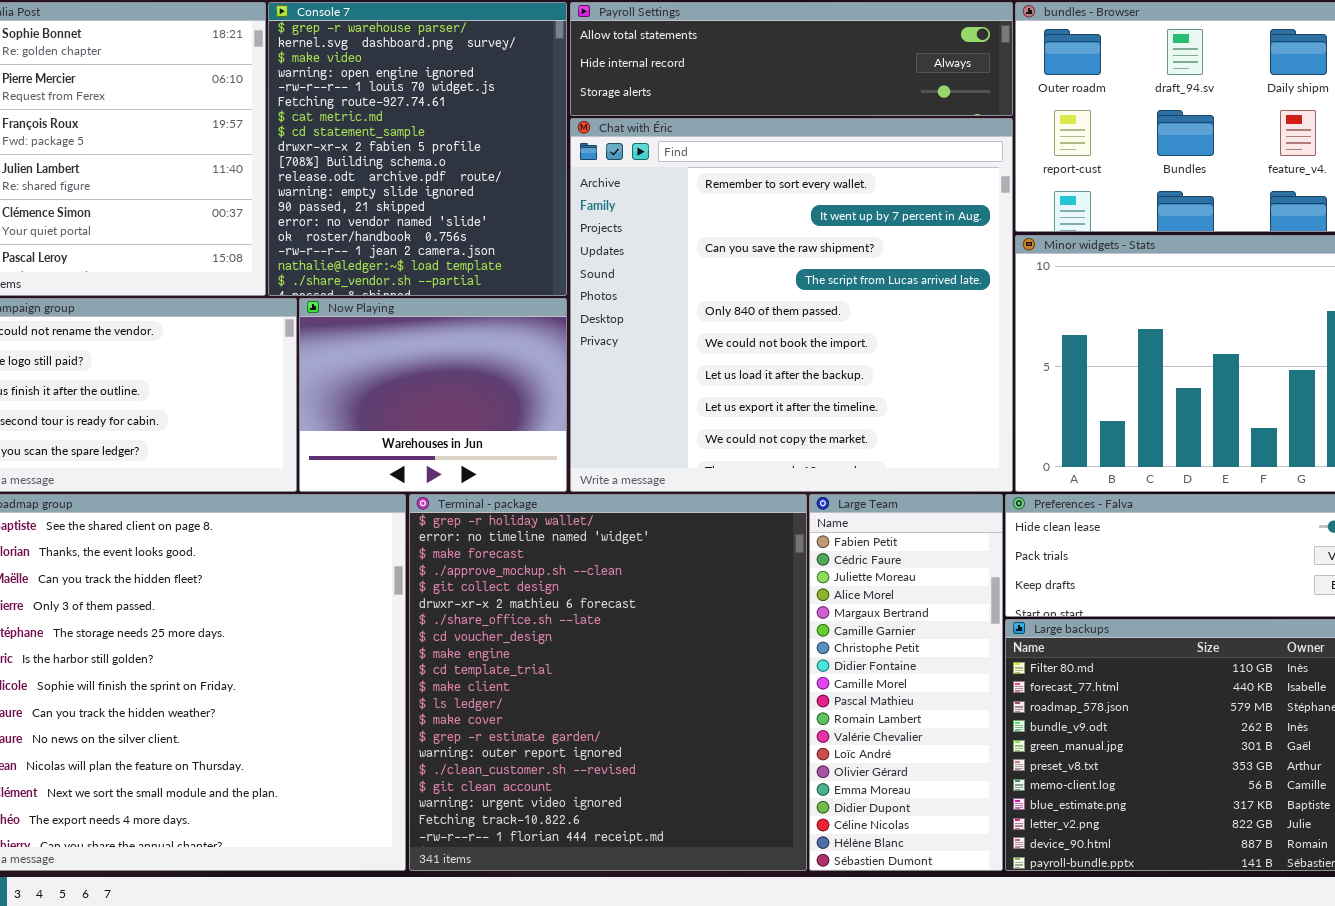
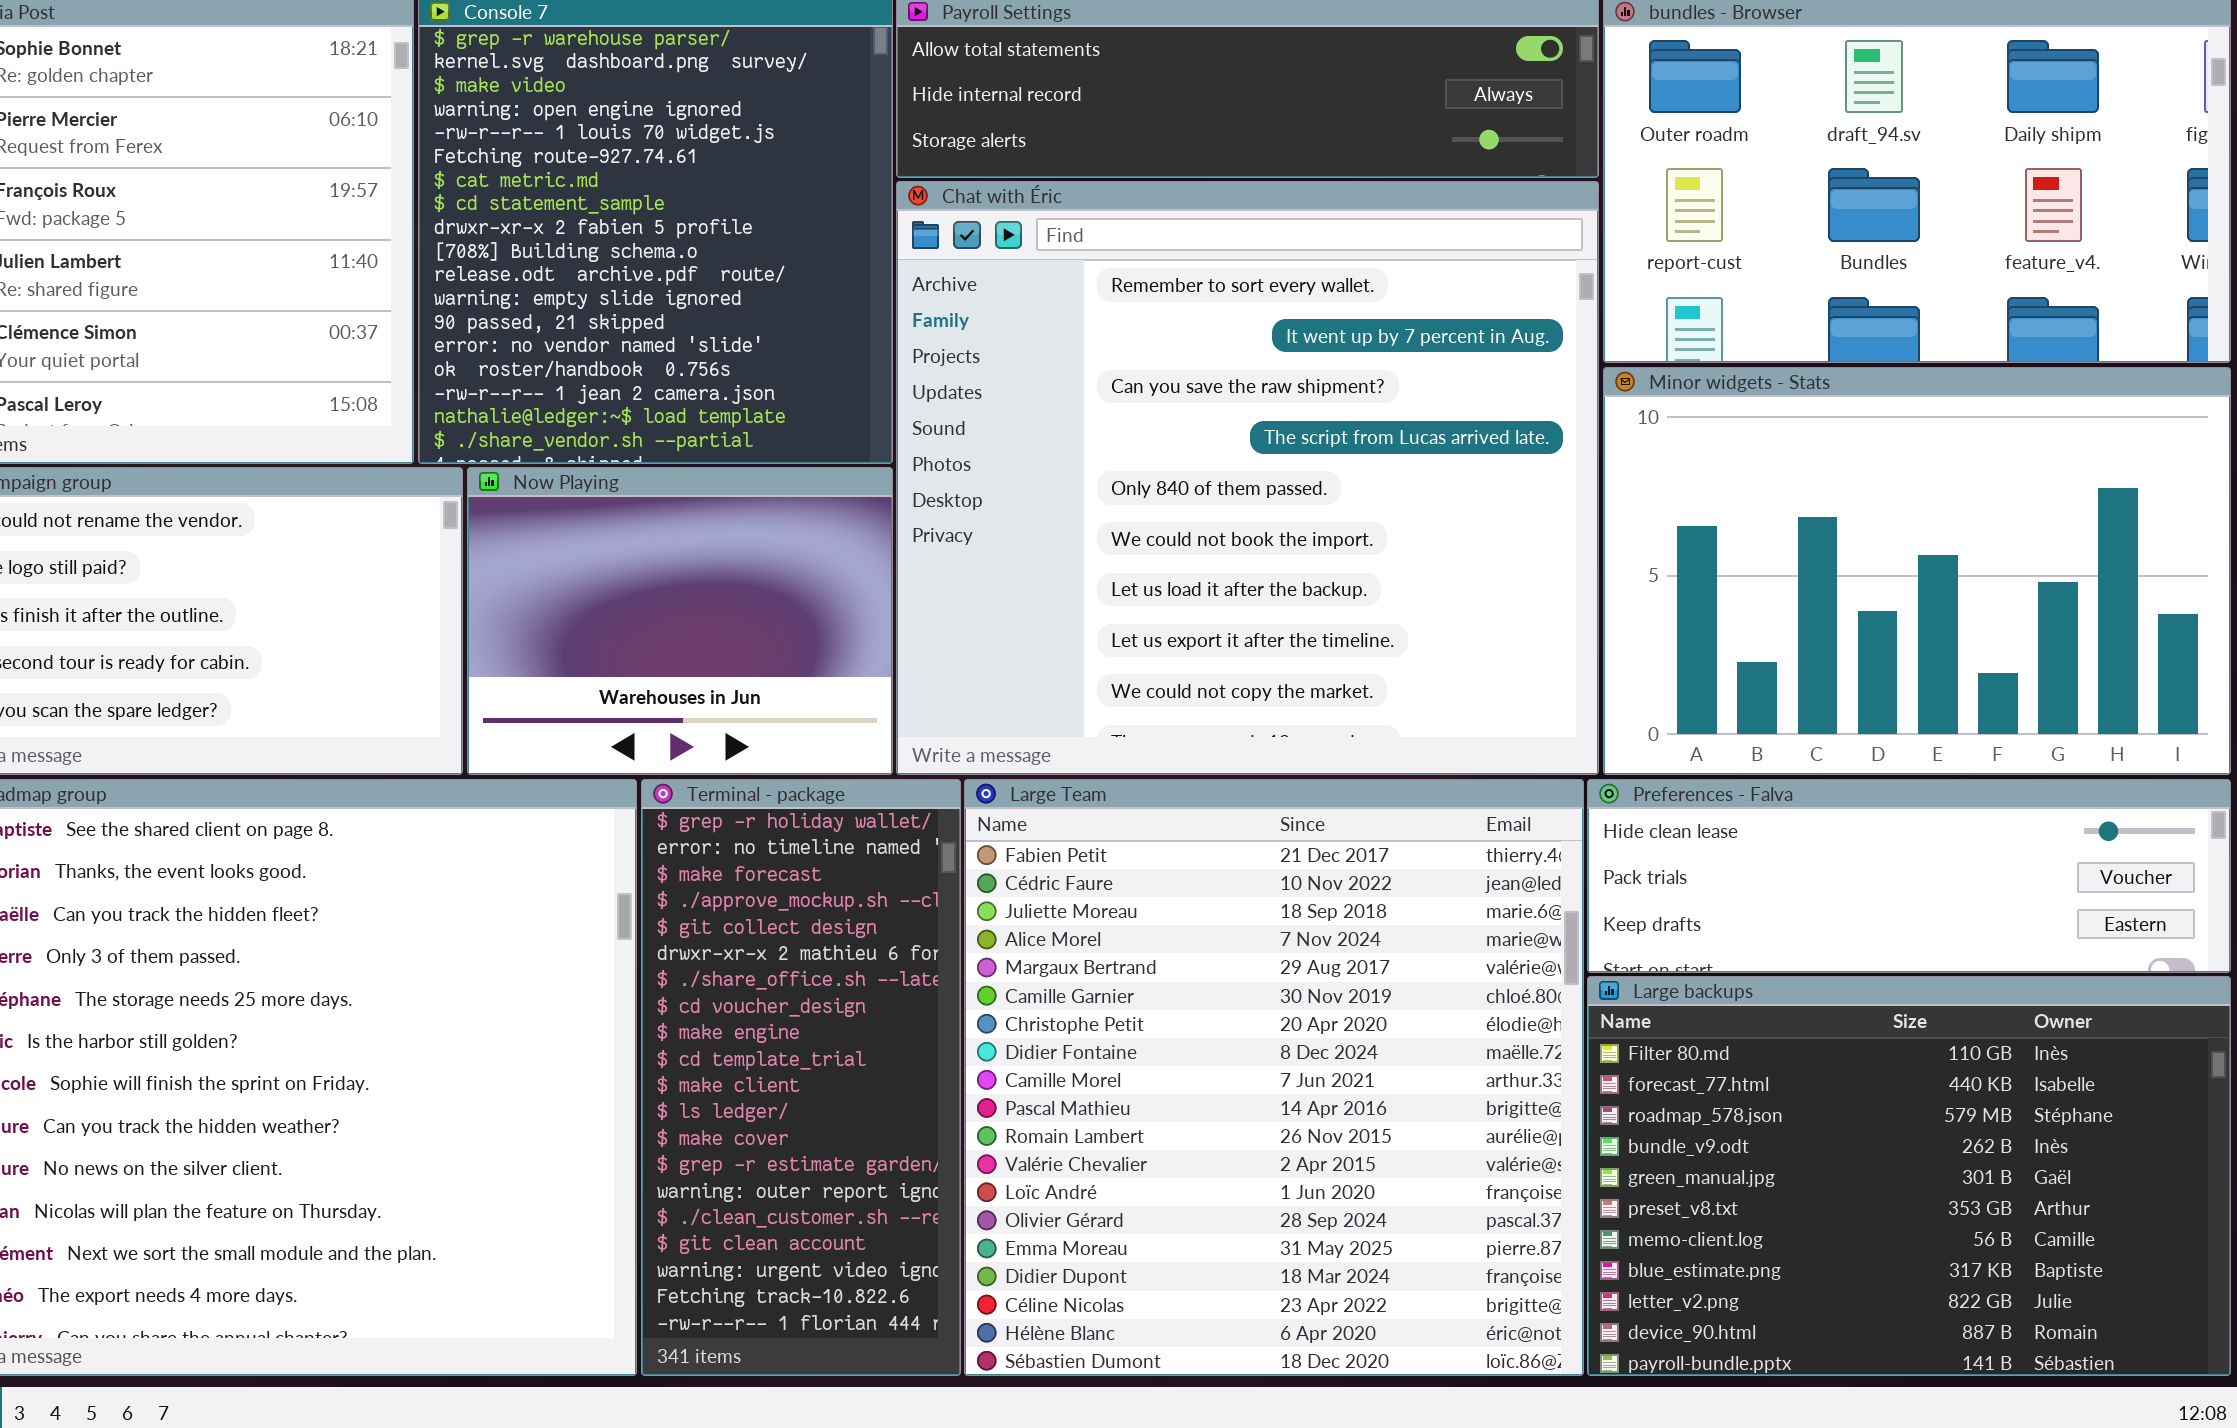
Terminal - package: [409,494,807,871] -> [641,779,961,1376], resized
Large Team: [809,494,1003,871] -> [964,779,1584,1376], resized

